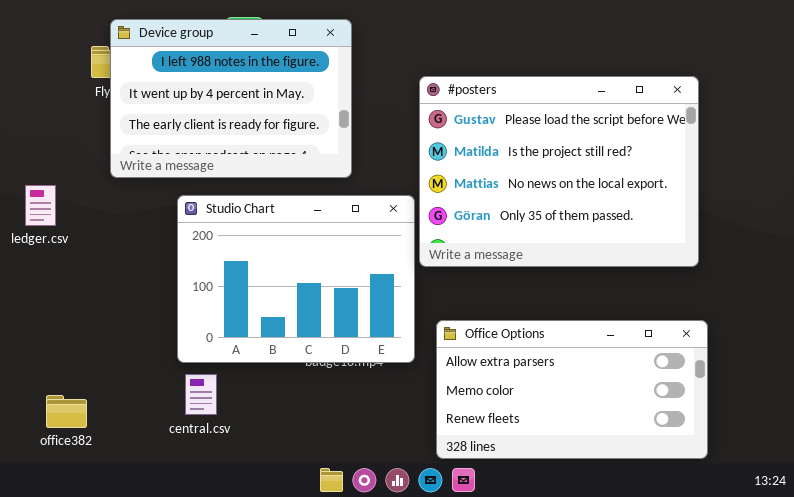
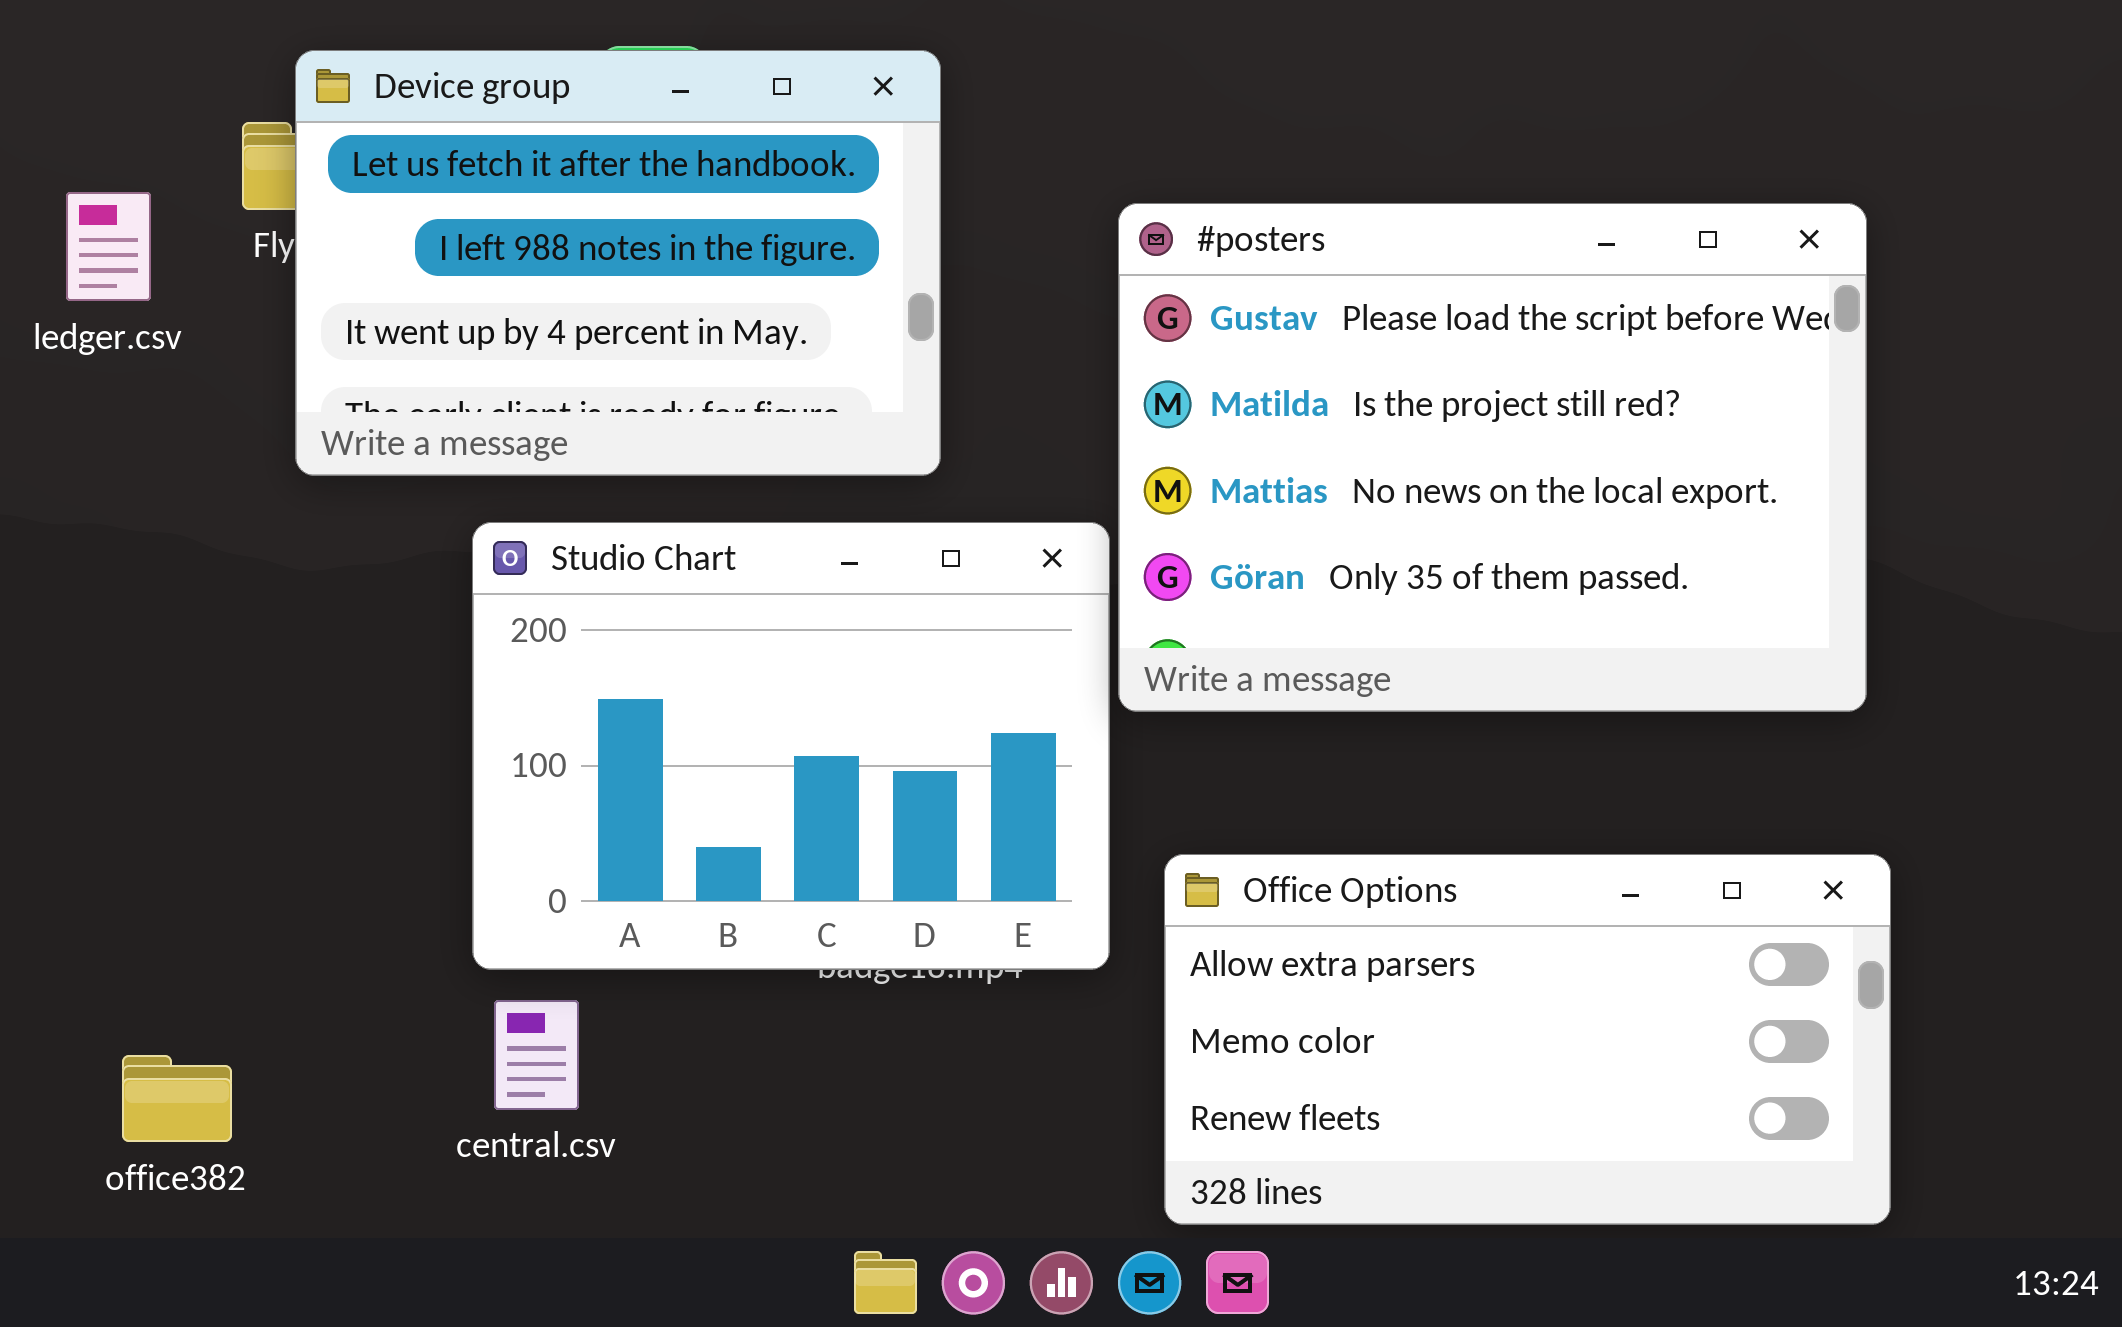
Device group: [110,19,352,178] -> [295,50,941,476], scrolled up 1 row
ledger.csv: [25,185,56,226] -> [66,192,151,301], moved

